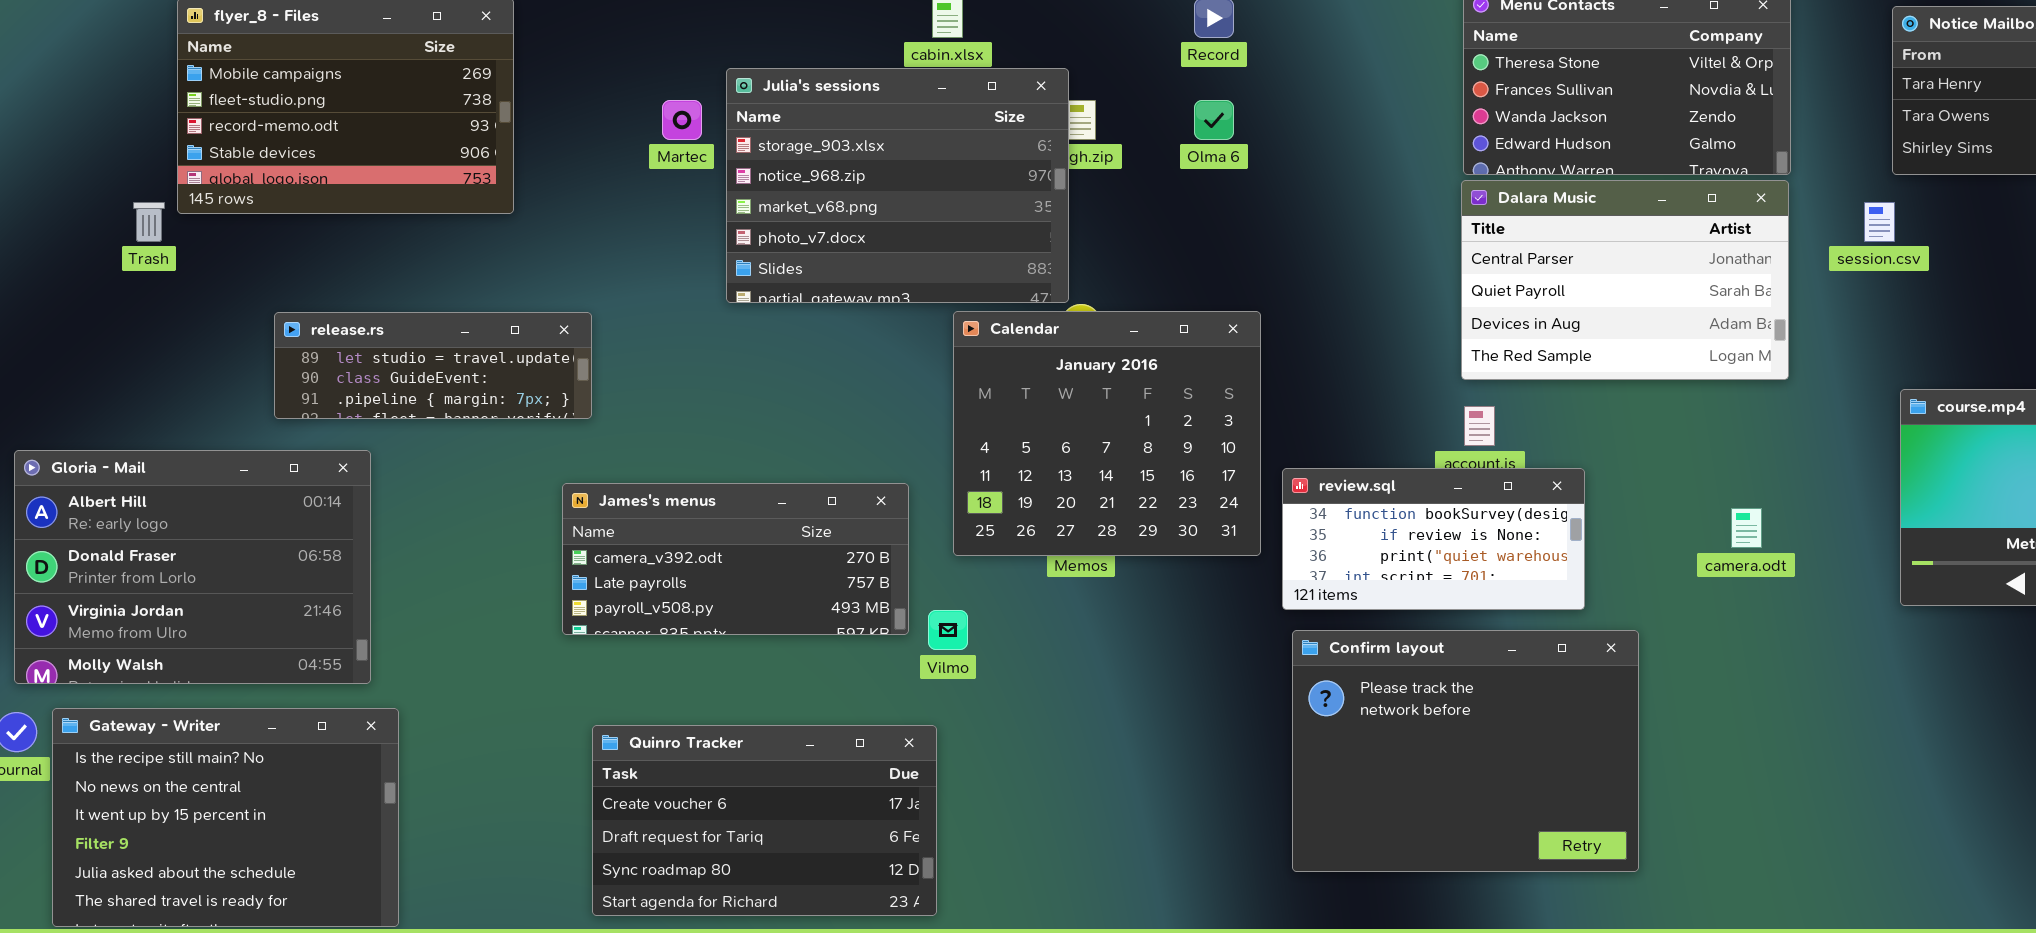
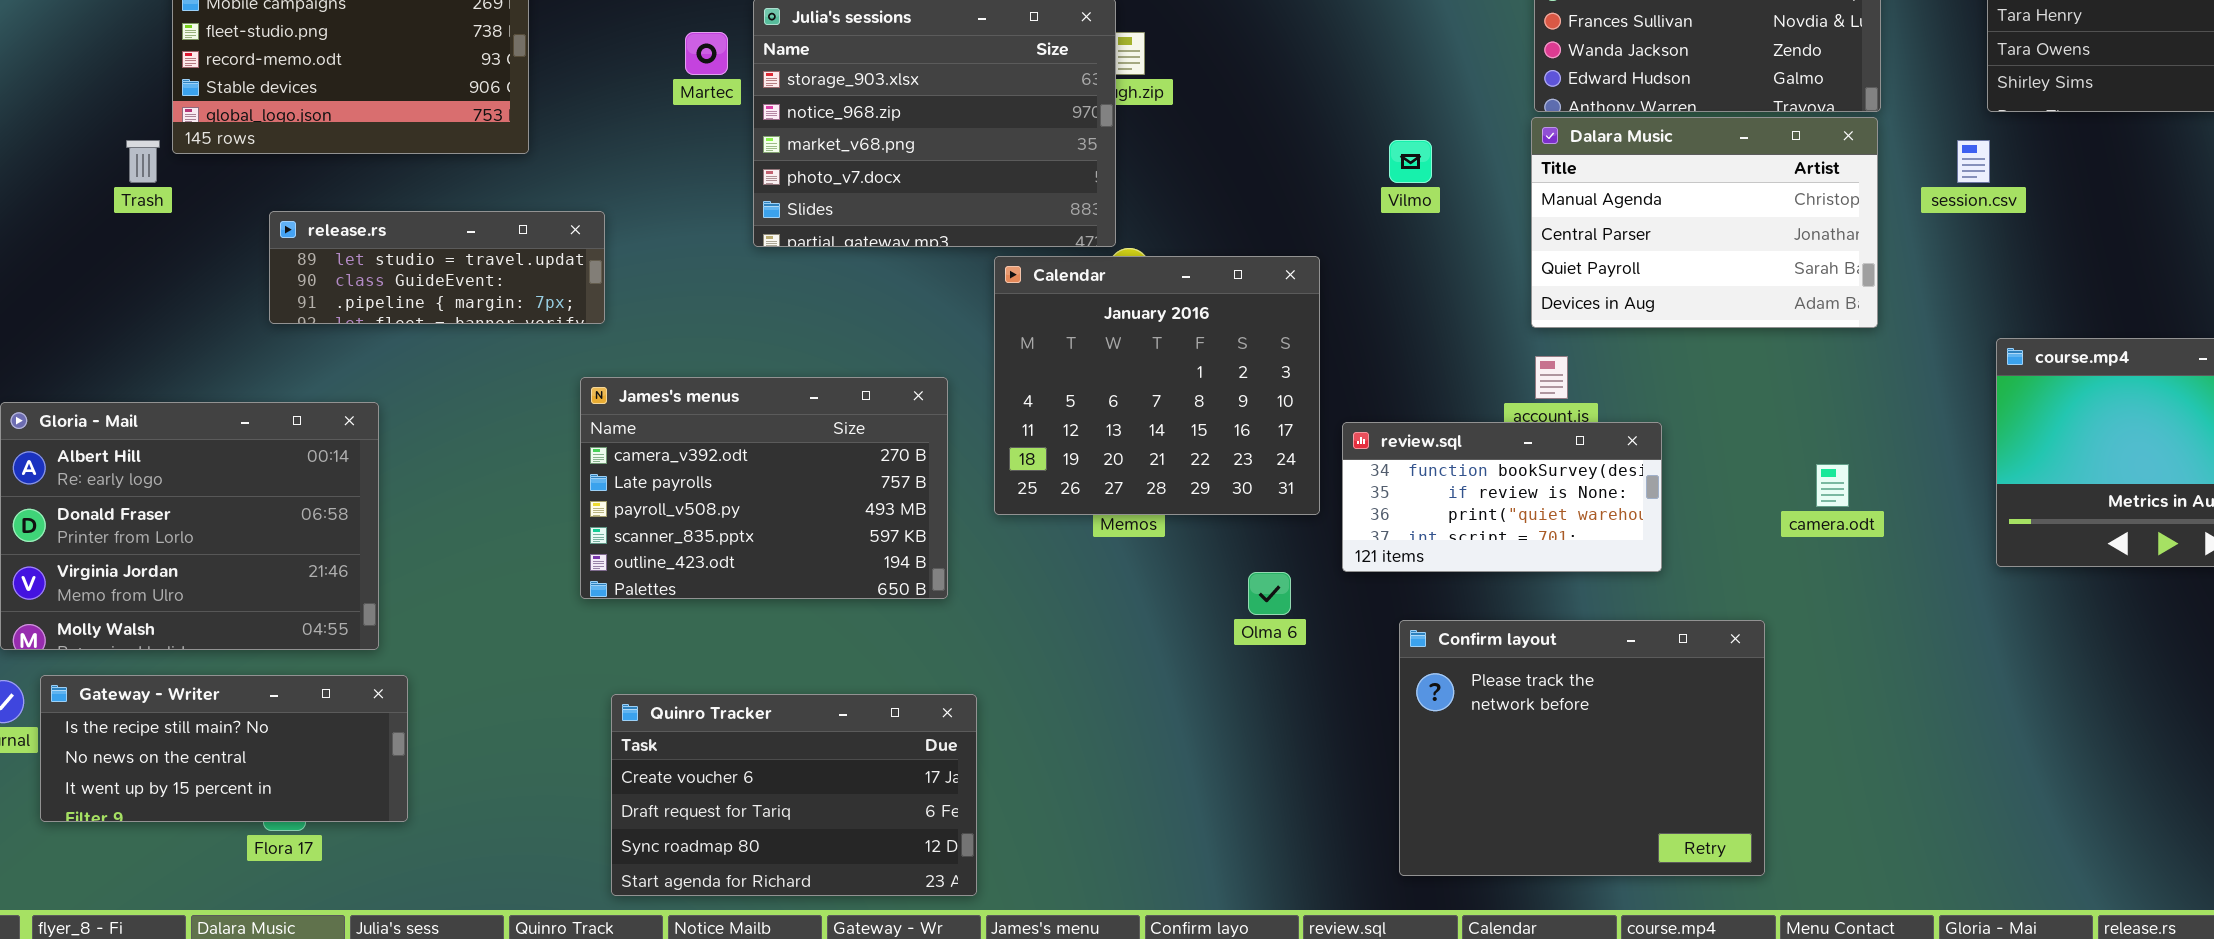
Olma 6: [1194,100,1234,140] -> [1248,572,1291,615], moved
Dalara Music: [1461,180,1789,380] -> [1531,117,1878,328], scrolled up 1 row
release.rs: [274,312,592,419] -> [269,211,605,324], moved
James's menus: [562,483,909,635] -> [580,377,948,599], resized
Vilmo: [928,610,968,650] -> [1389,140,1432,183], moved
Confirm layout: [1292,630,1639,872] -> [1399,620,1765,876], moved
Gateway - Writer: [52,708,399,927] -> [40,675,408,822], resized

